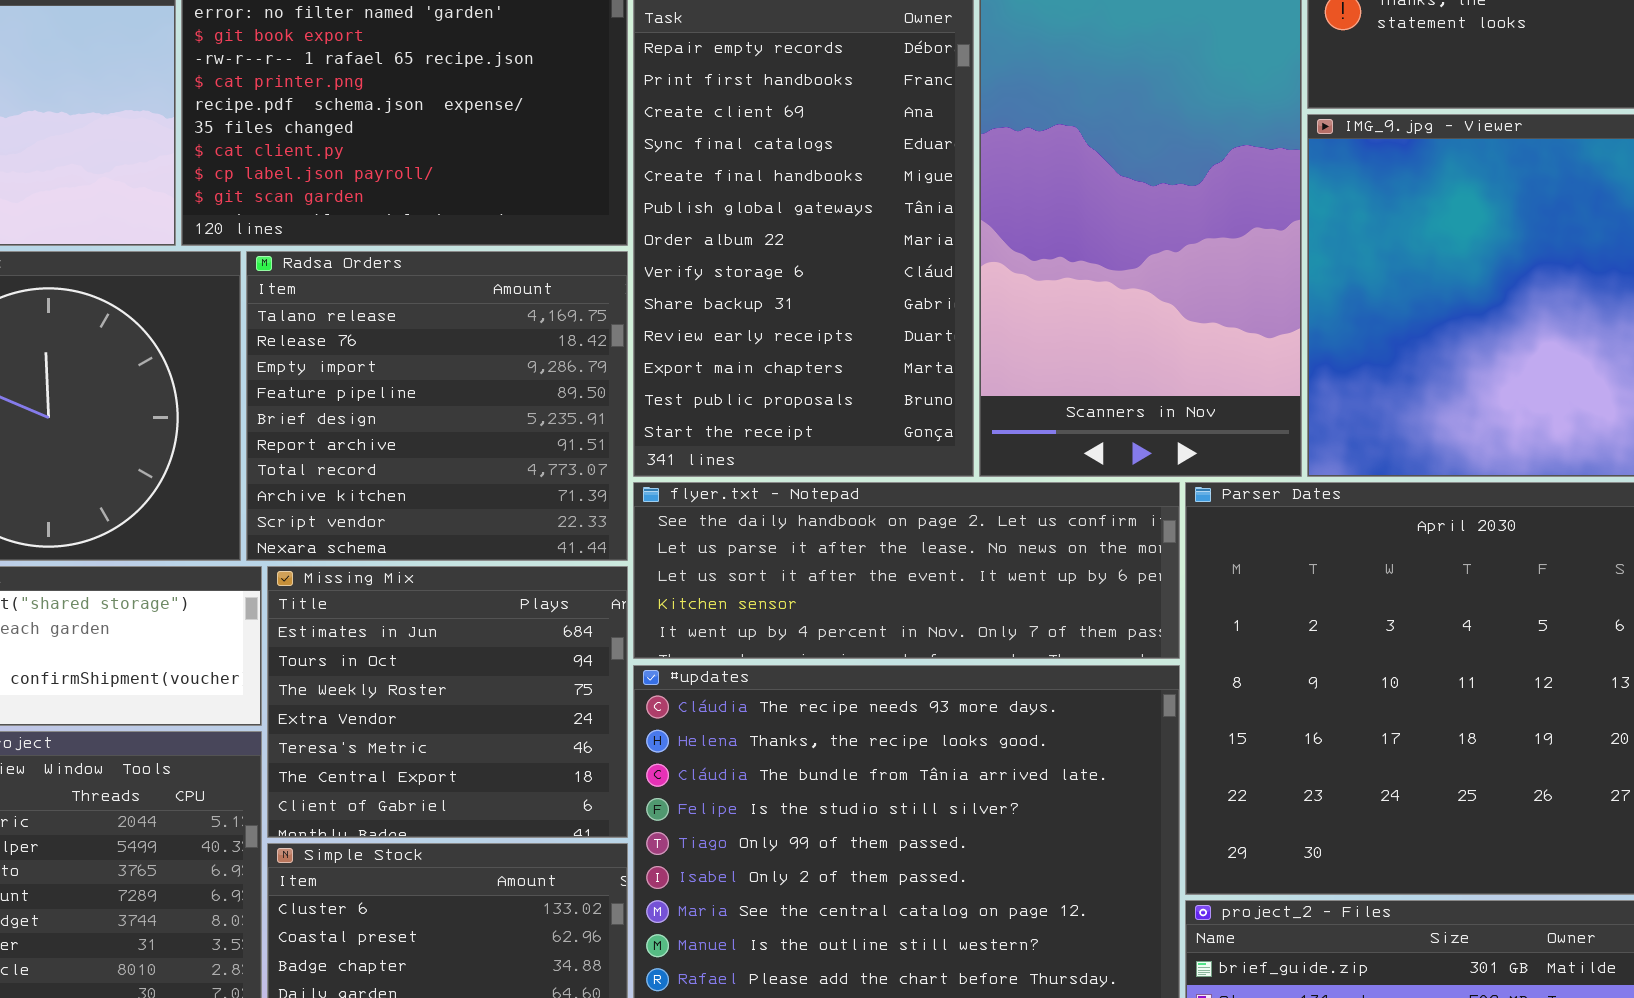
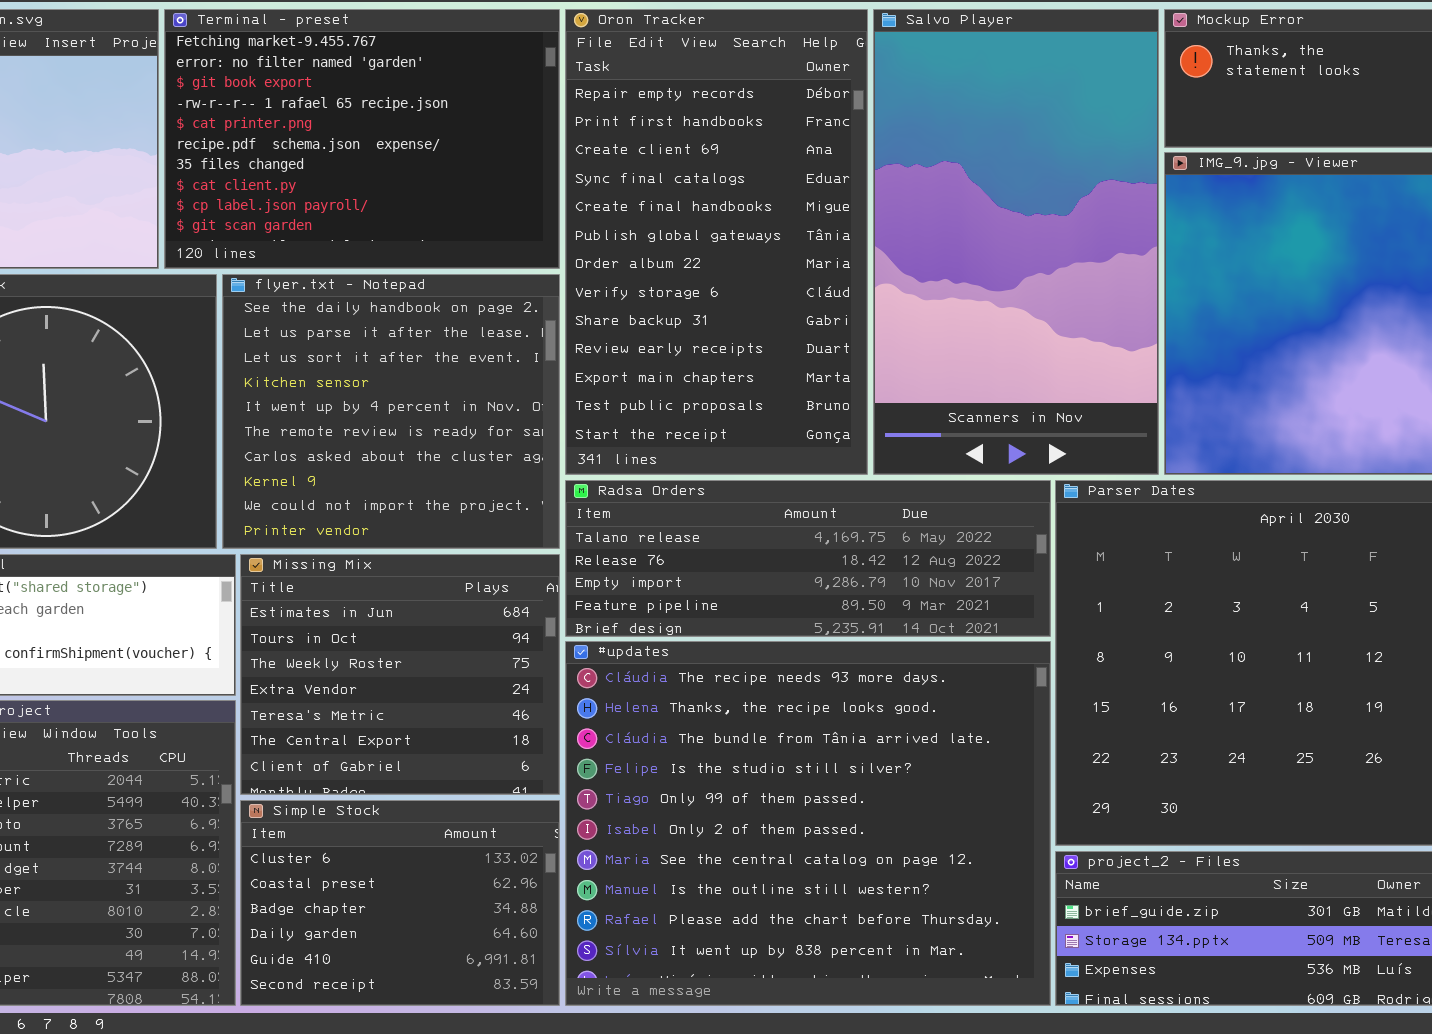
Radsa Orders: [246,251,628,561] -> [565,480,1051,637], moved, resized
flyer.txt - Notepad: [633,482,1180,659] -> [222,274,560,549], moved, resized

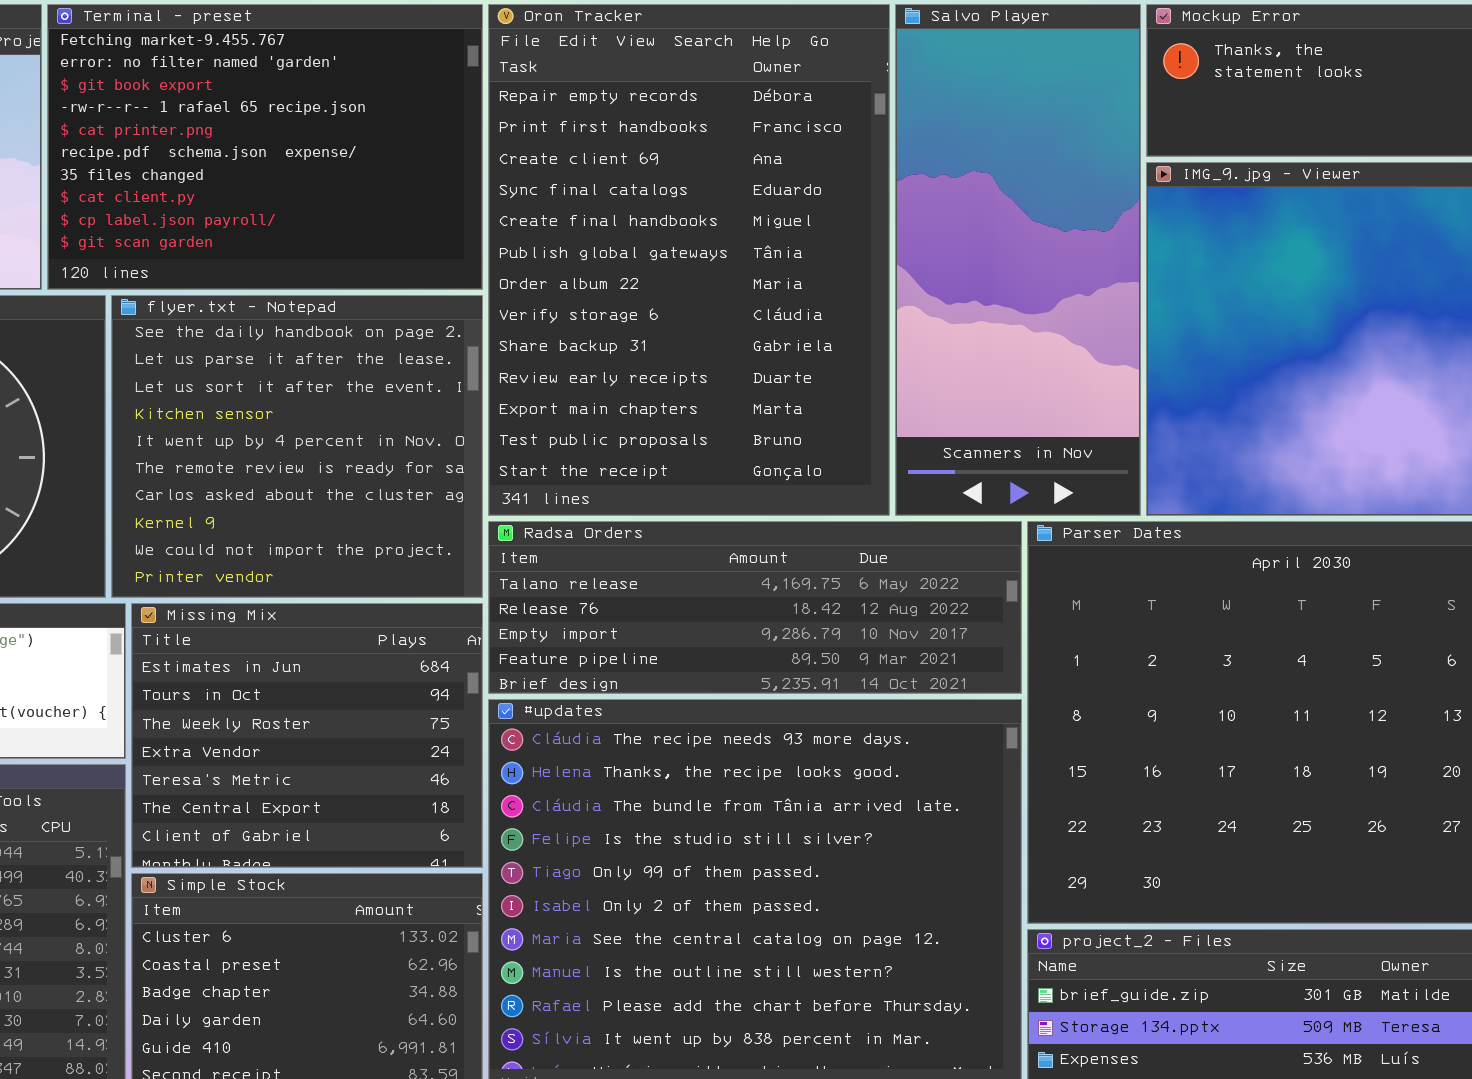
Oron Tracker: [565,9,868,475] -> [488,4,890,516], resized
Salvo Player: [873,9,1159,475] -> [895,4,1141,516], resized

